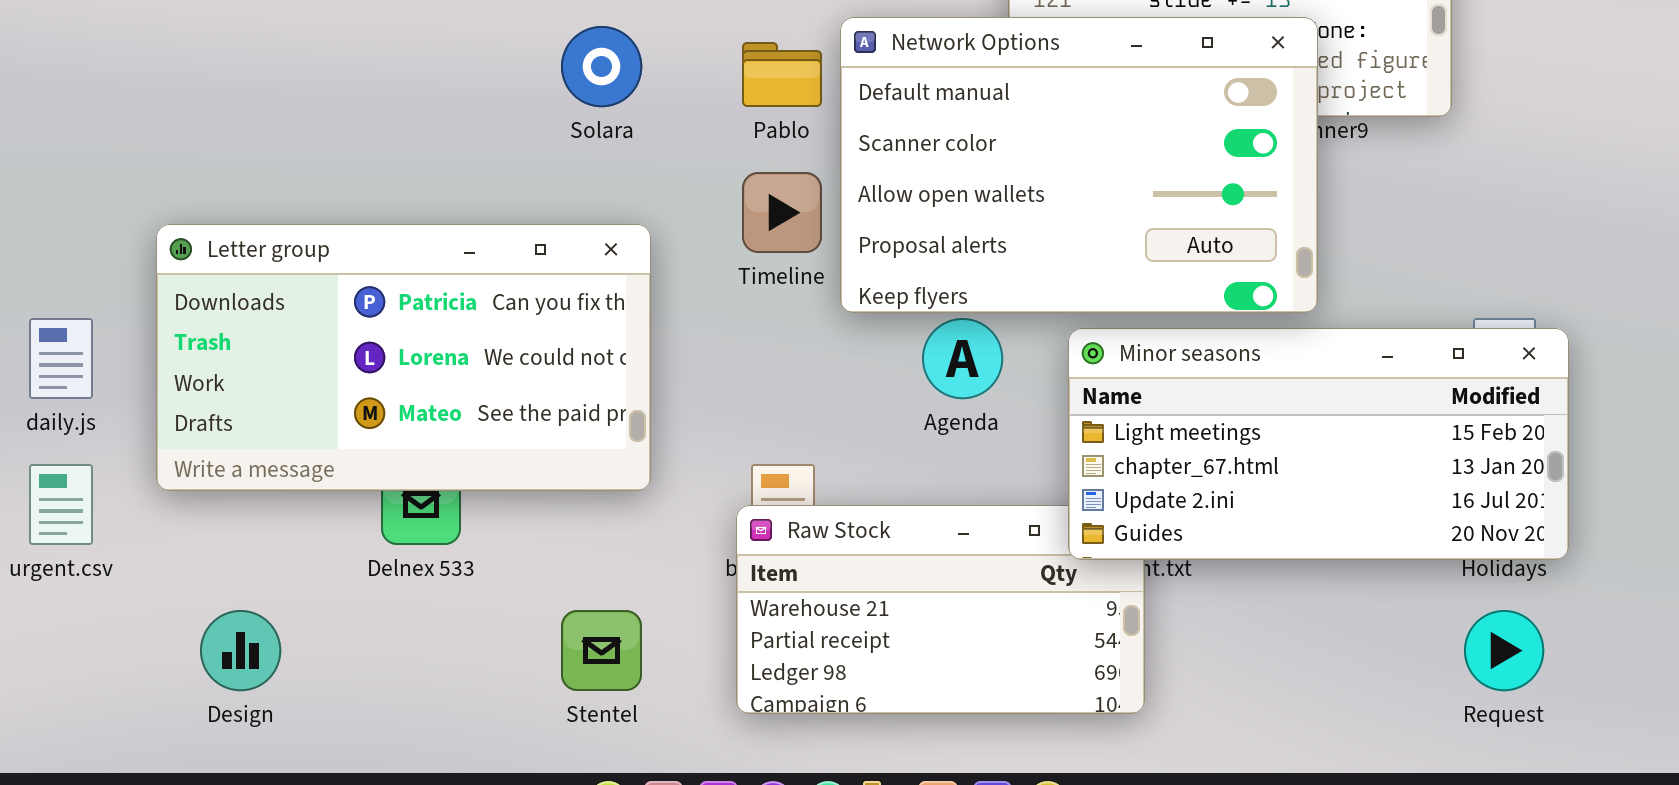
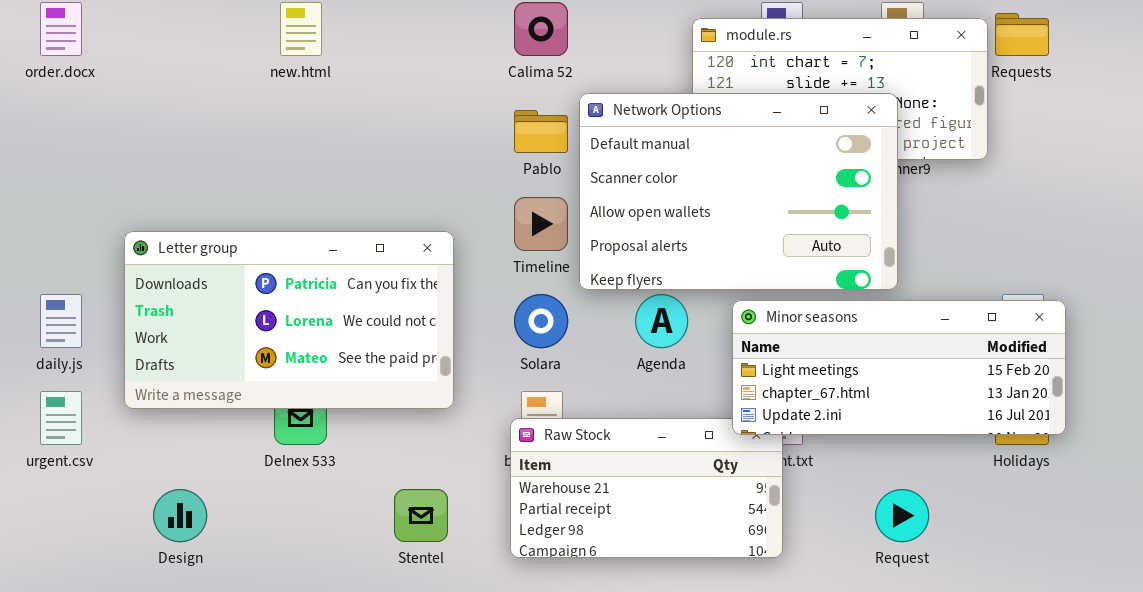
Solara: [561,26,642,107] -> [514,294,568,348], moved
Minor seasons: [1068,328,1569,560] -> [732,300,1066,435], resized
Request: [1464,610,1544,691] -> [875,489,929,542], moved

